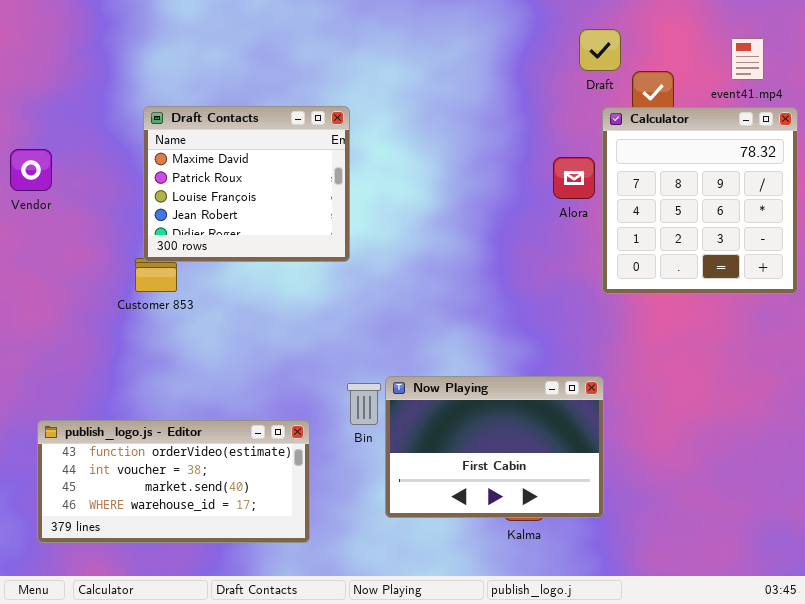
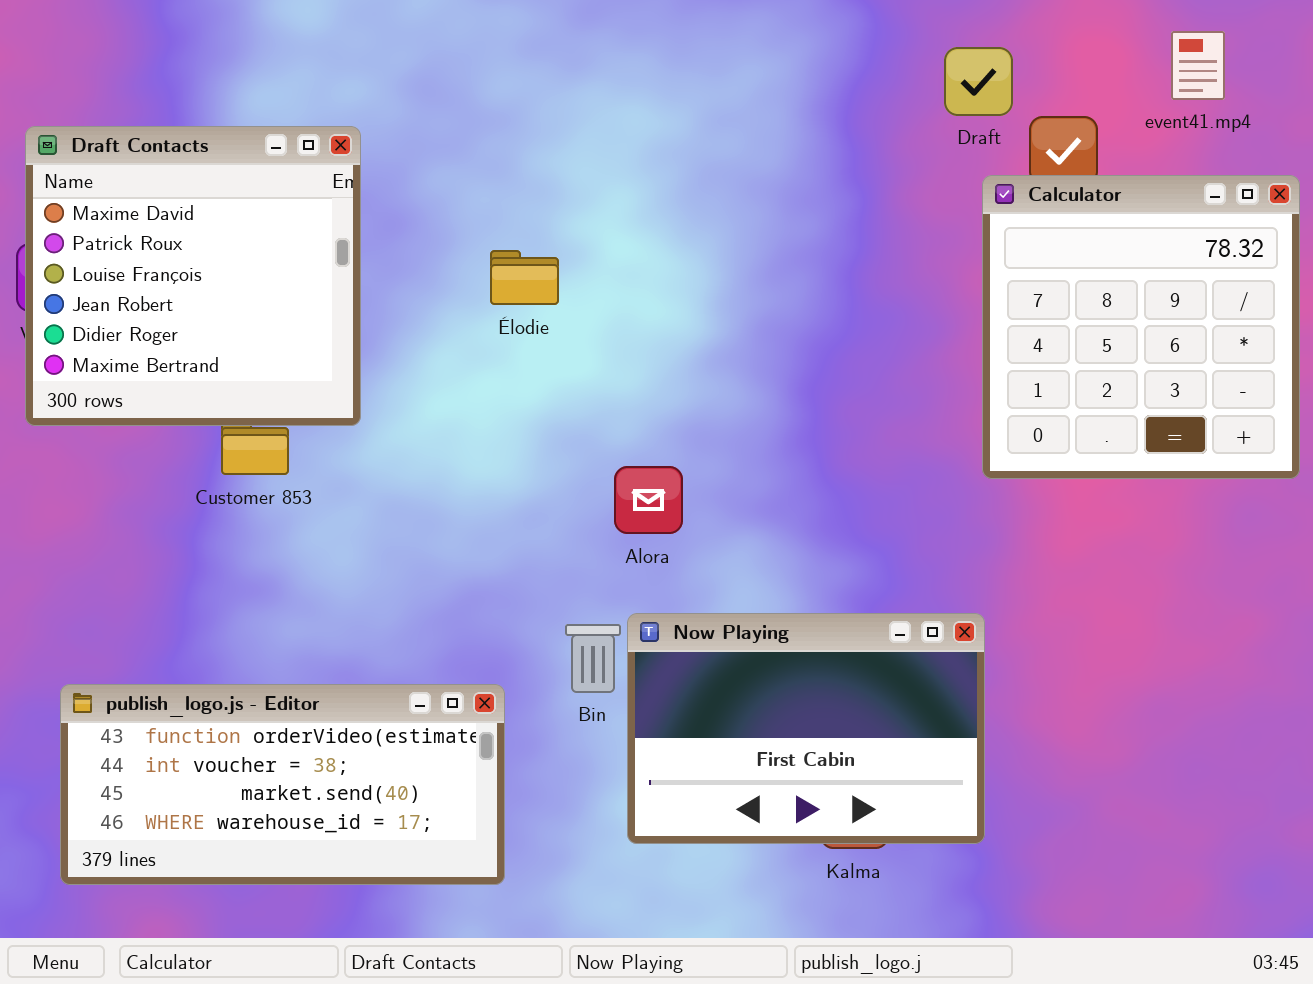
event41.mp4: [731,38,764,80] -> [1171,31,1225,100], moved
Draft Contacts: [143,106,350,262] -> [25,126,361,426], moved, resized
Alora: [553,157,595,199] -> [614,466,683,534], moved

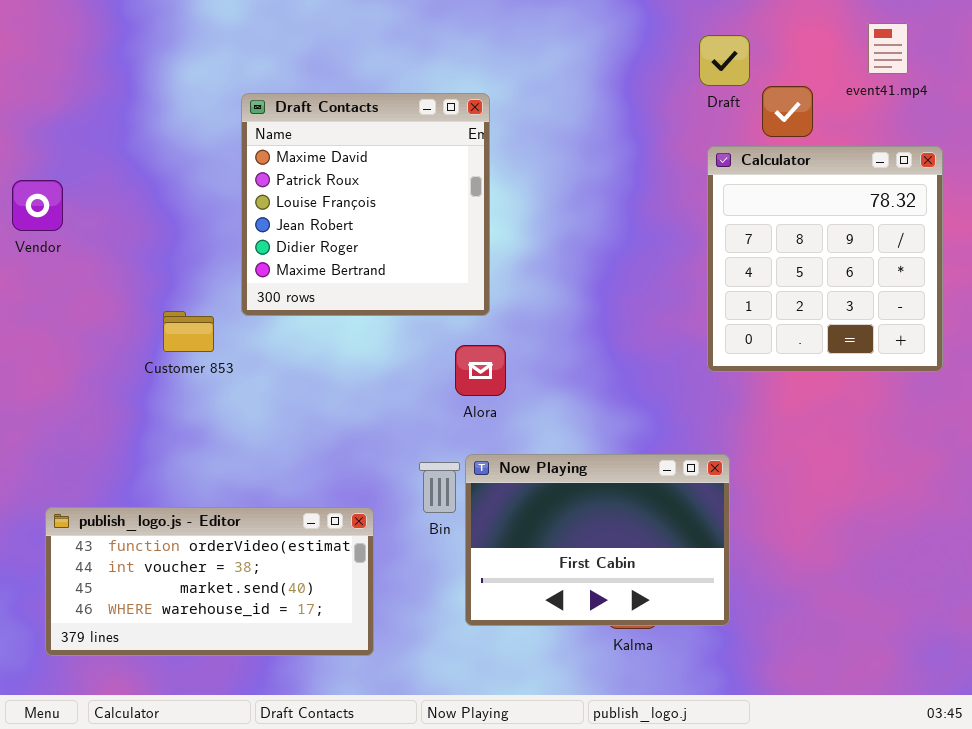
Draft Contacts: [25,126,361,426] -> [241,93,490,316], moved
Calculator: [982,175,1300,479] -> [707,146,943,372], moved

